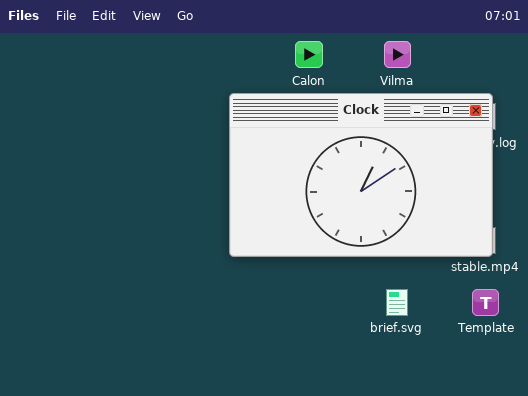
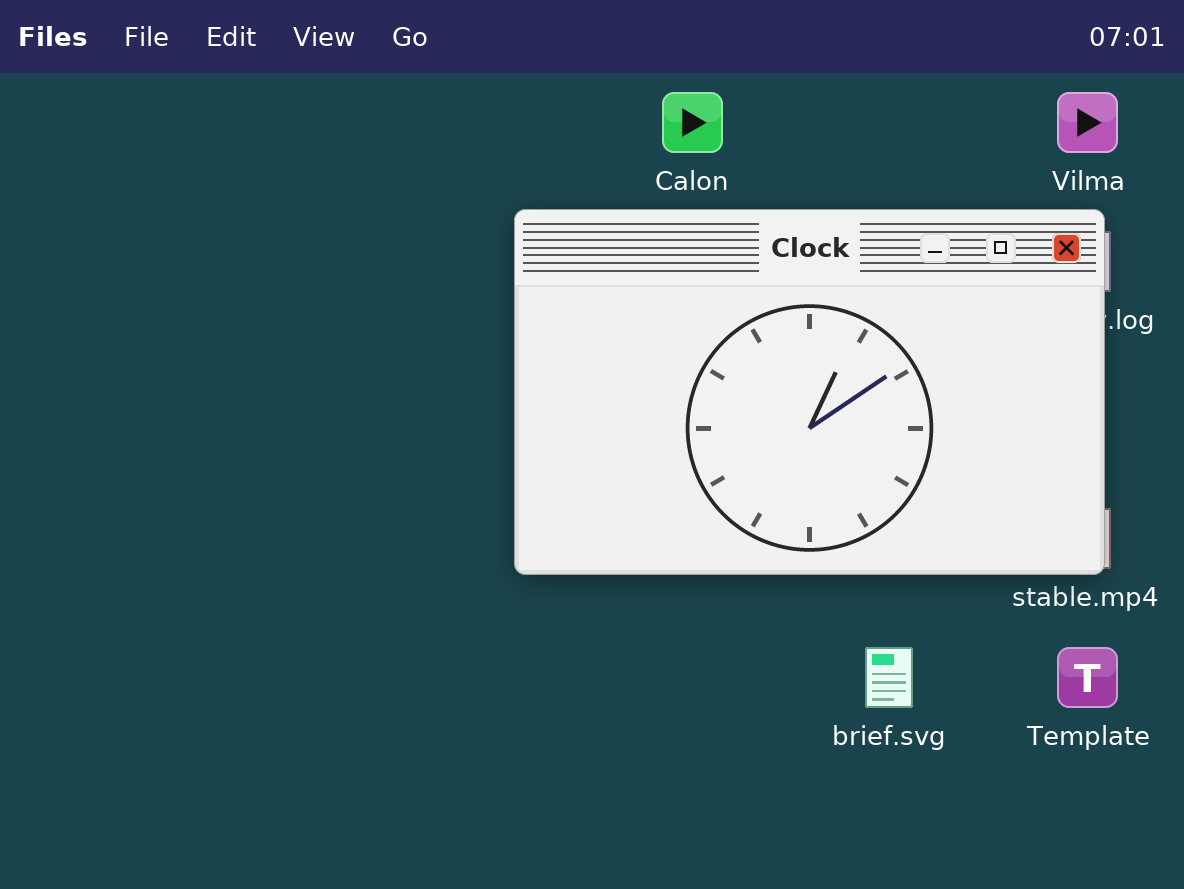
Vilma: [384,41,411,68] -> [1057,92,1118,153], moved

